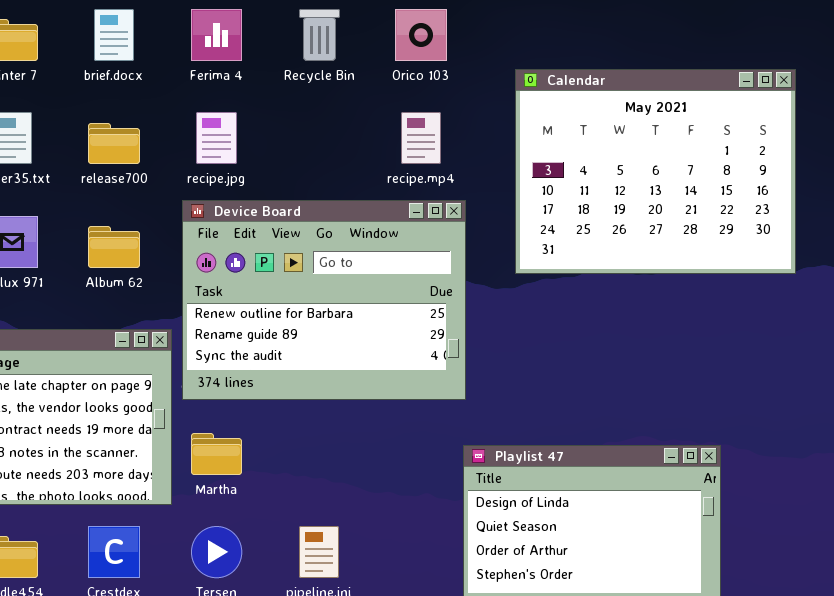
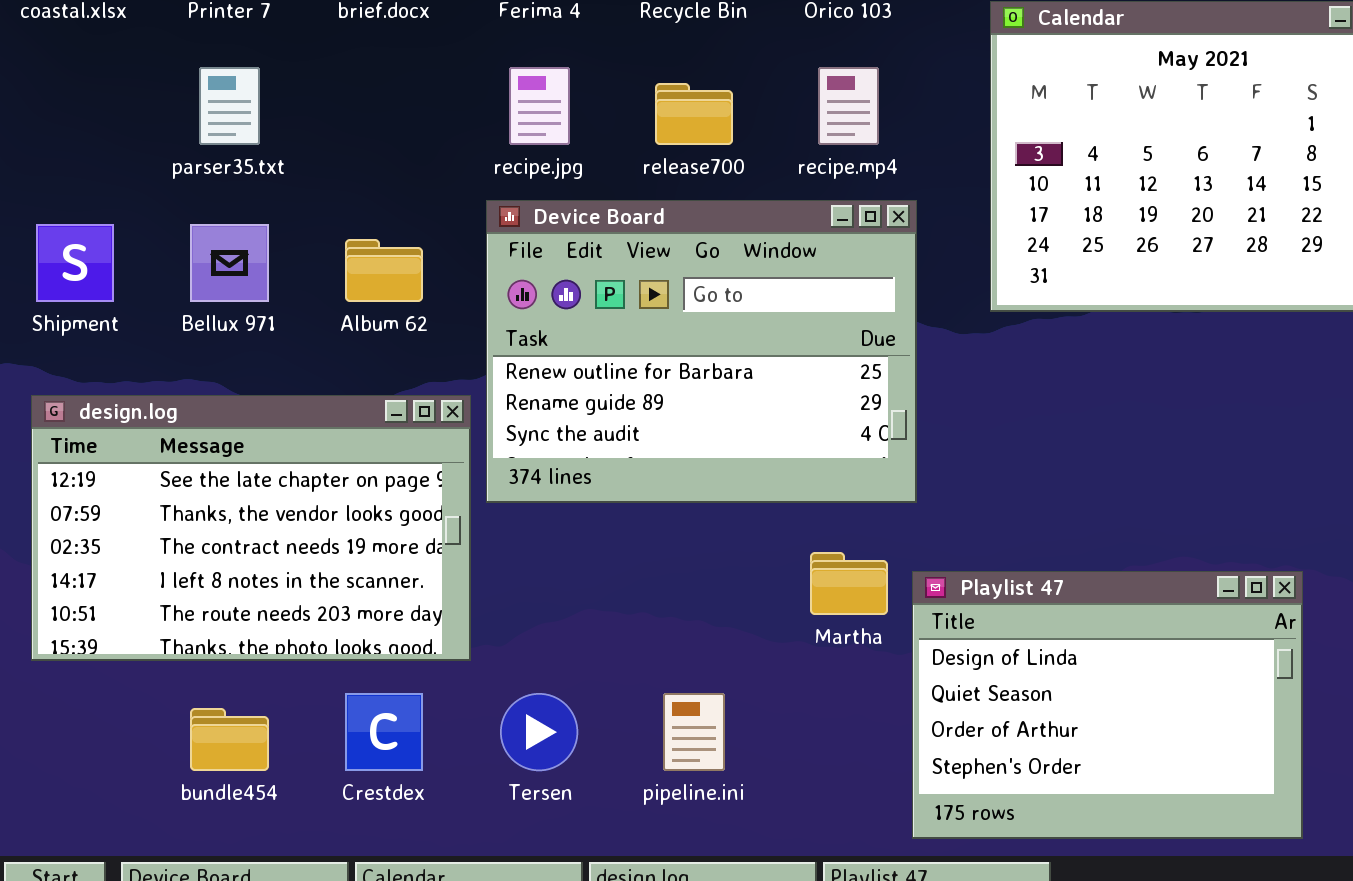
release700: [88,123,140,164] -> [655,83,733,145], moved
Martha: [191,433,242,475] -> [810,552,888,615], moved

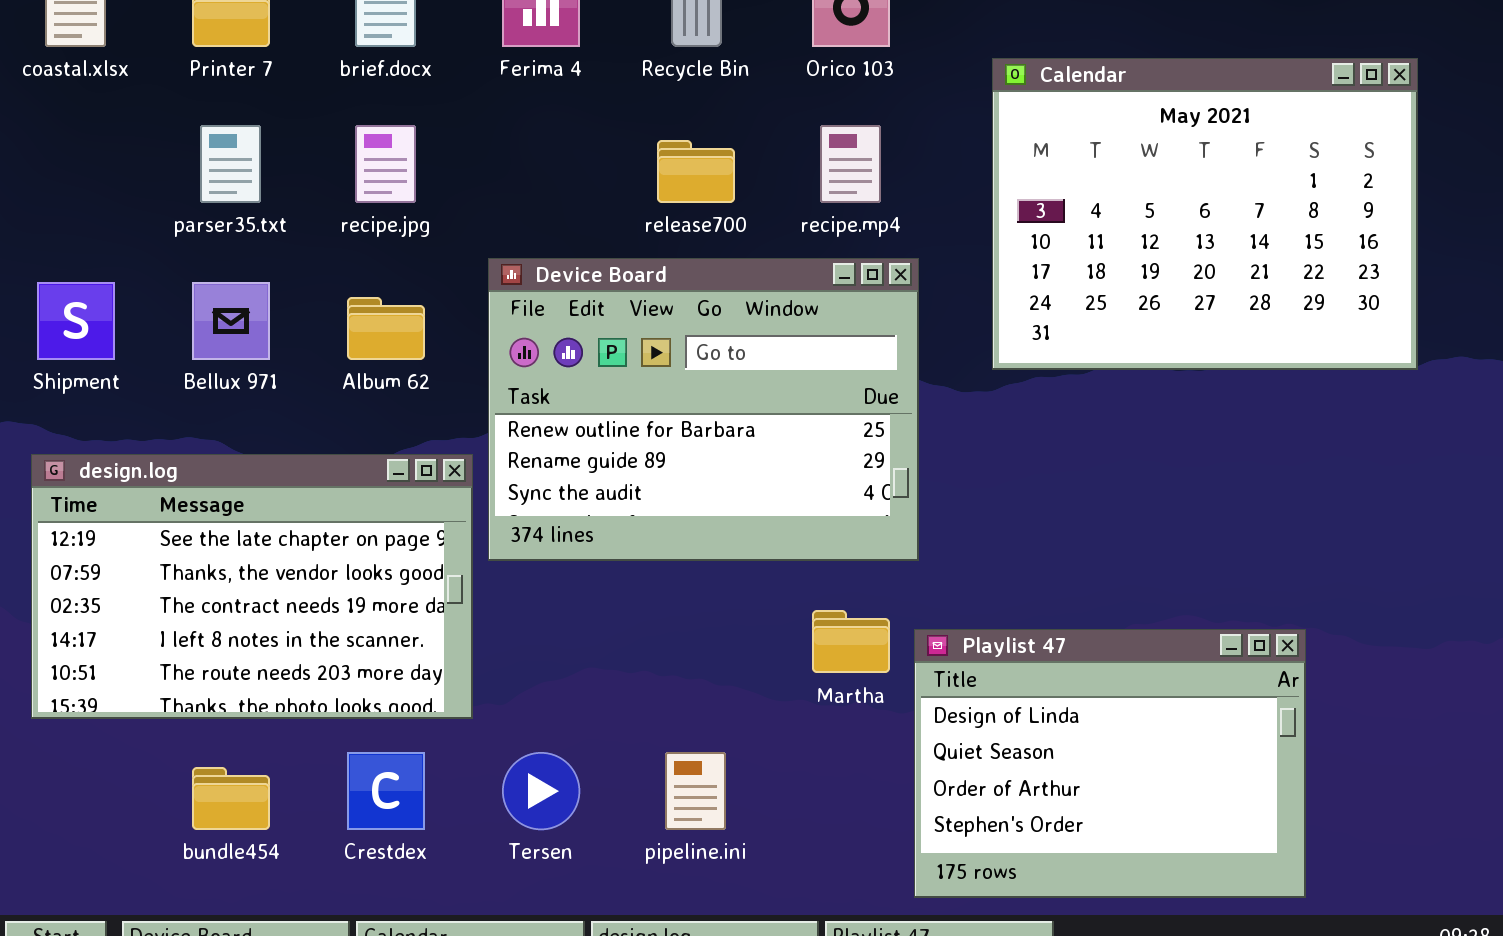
recipe.jpg: [509,67,570,145] -> [355,125,416,203], moved

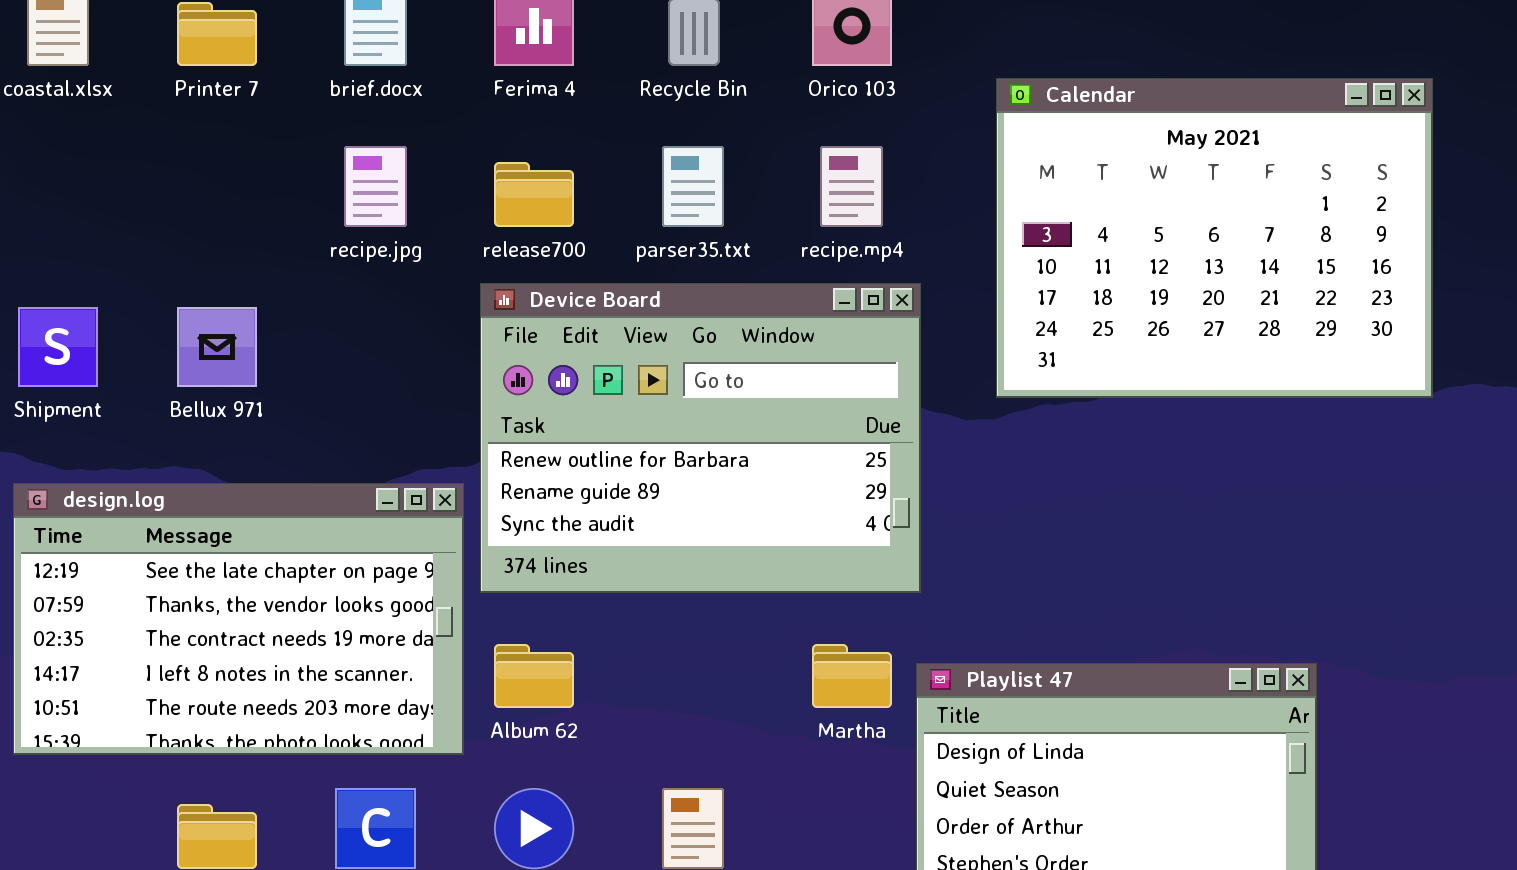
parser35.txt: [200,125,261,203] -> [662,146,724,227], moved
release700: [657,140,735,203] -> [494,162,574,227], moved
Album 62: [347,297,425,360] -> [494,644,574,708], moved

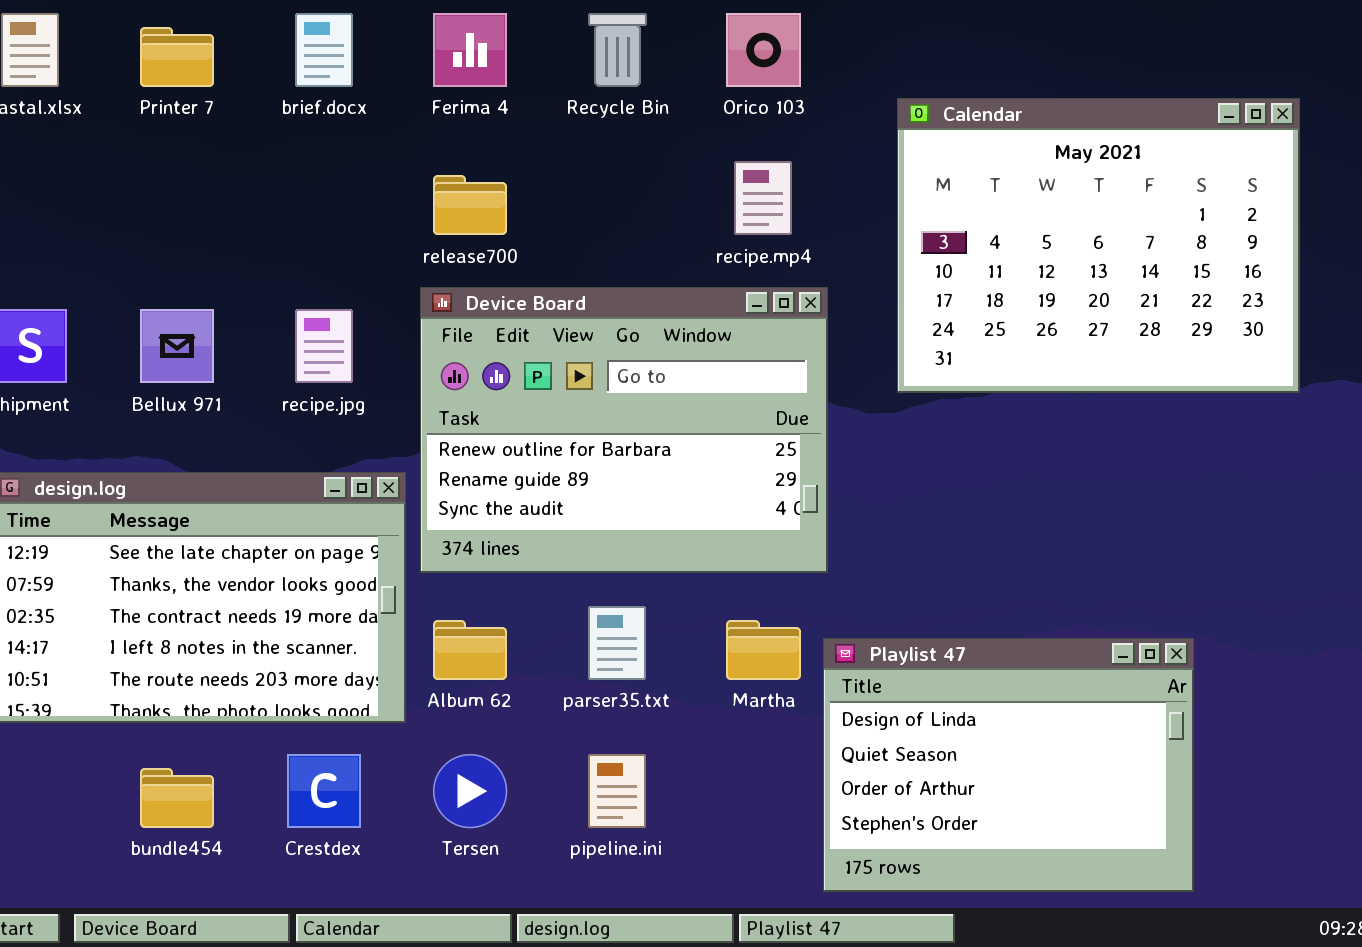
recipe.jpg: [344,146,407,227] -> [295,309,353,383], moved
parser35.txt: [662,146,724,227] -> [588,606,646,680], moved

